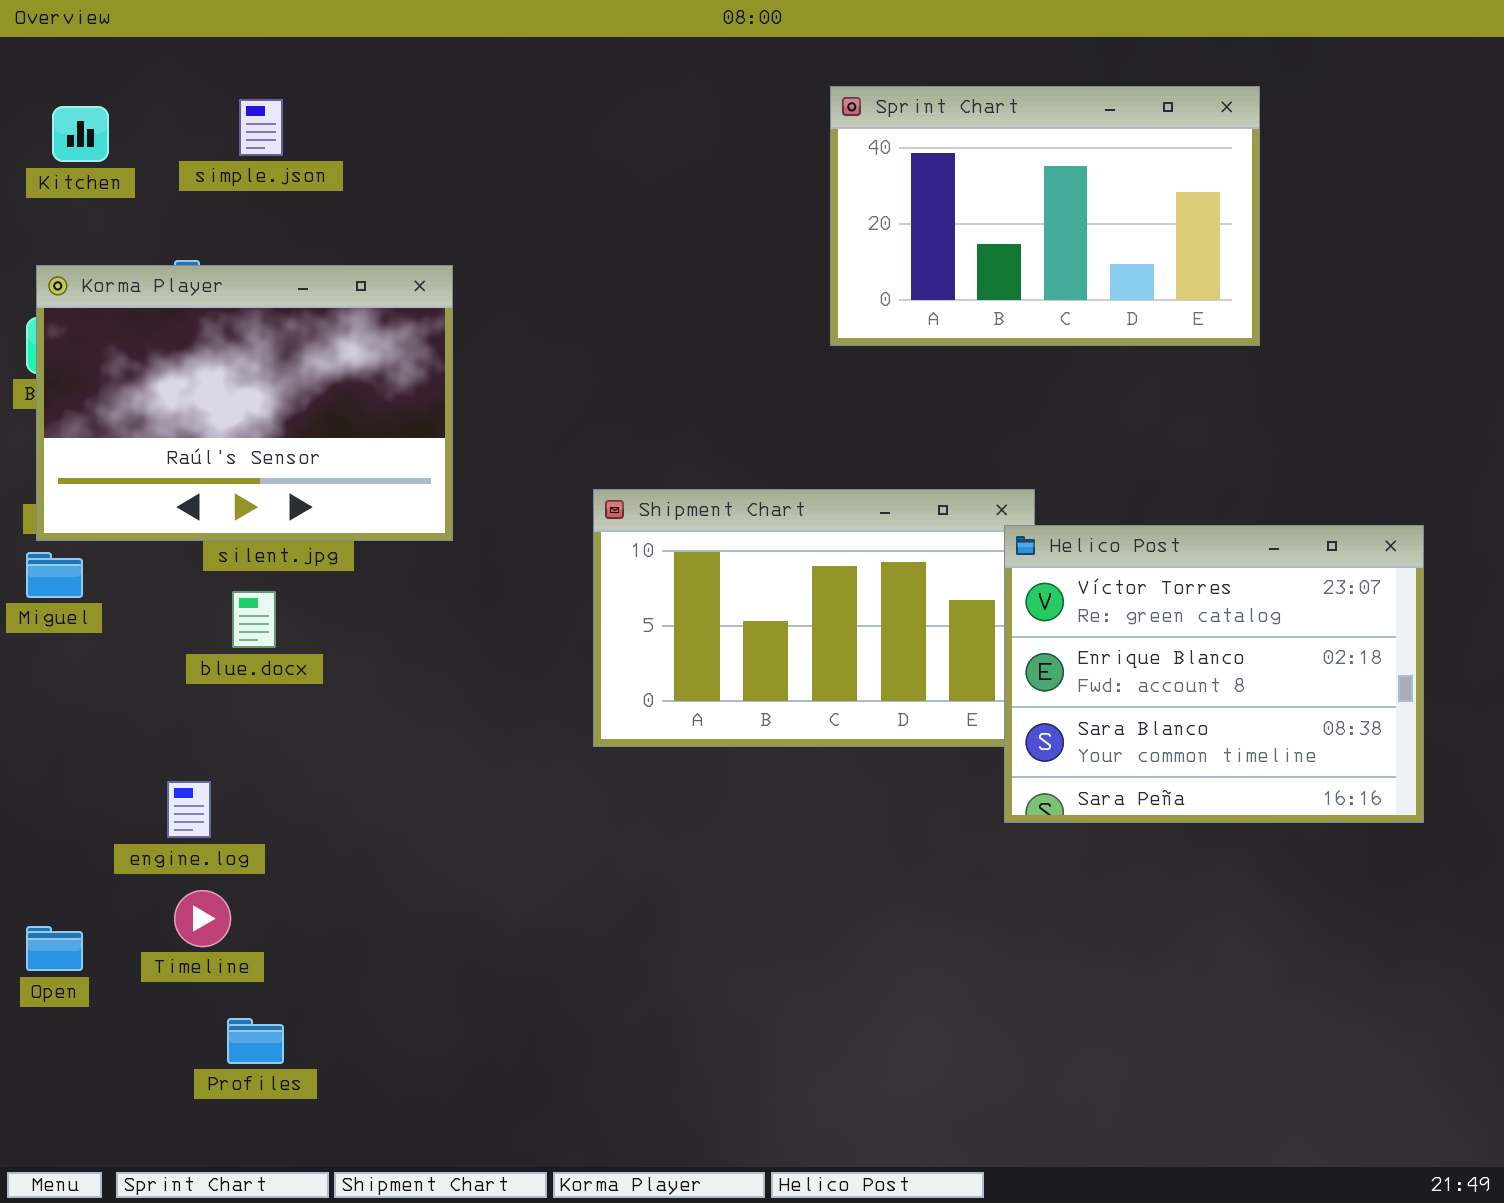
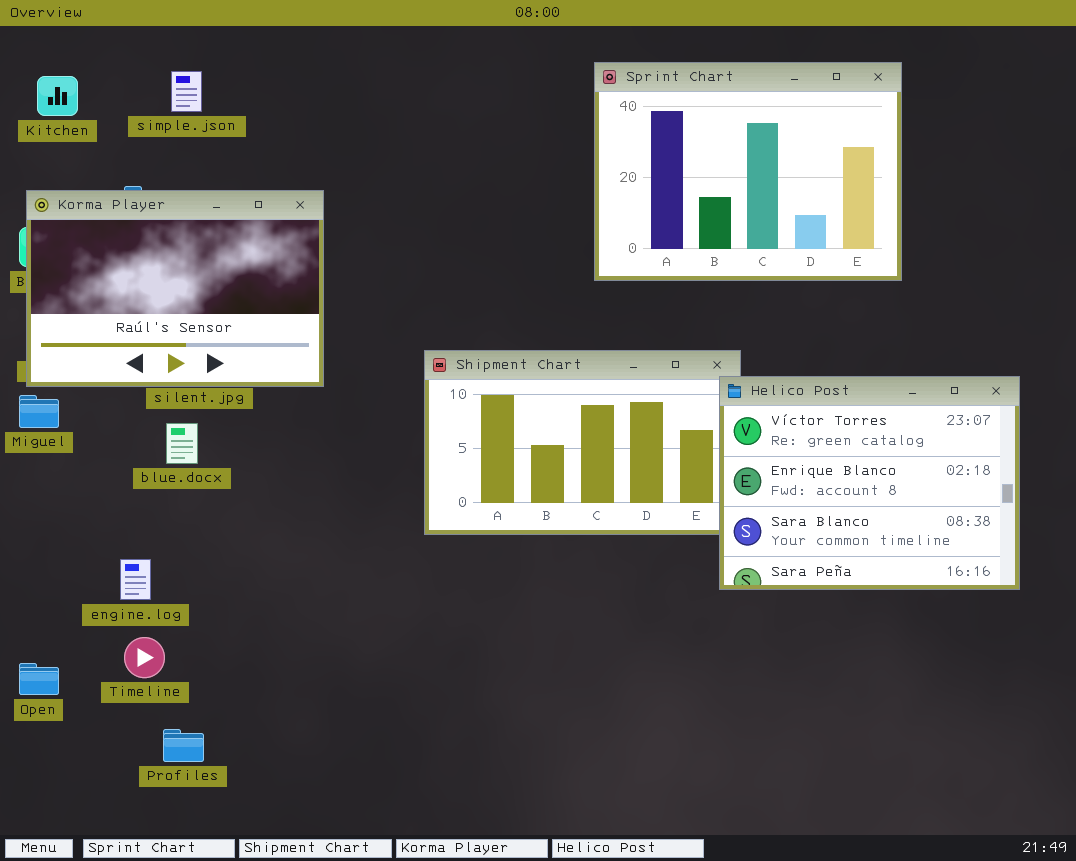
Sprint Chart: [830,86,1260,346] -> [594,62,902,281], resized

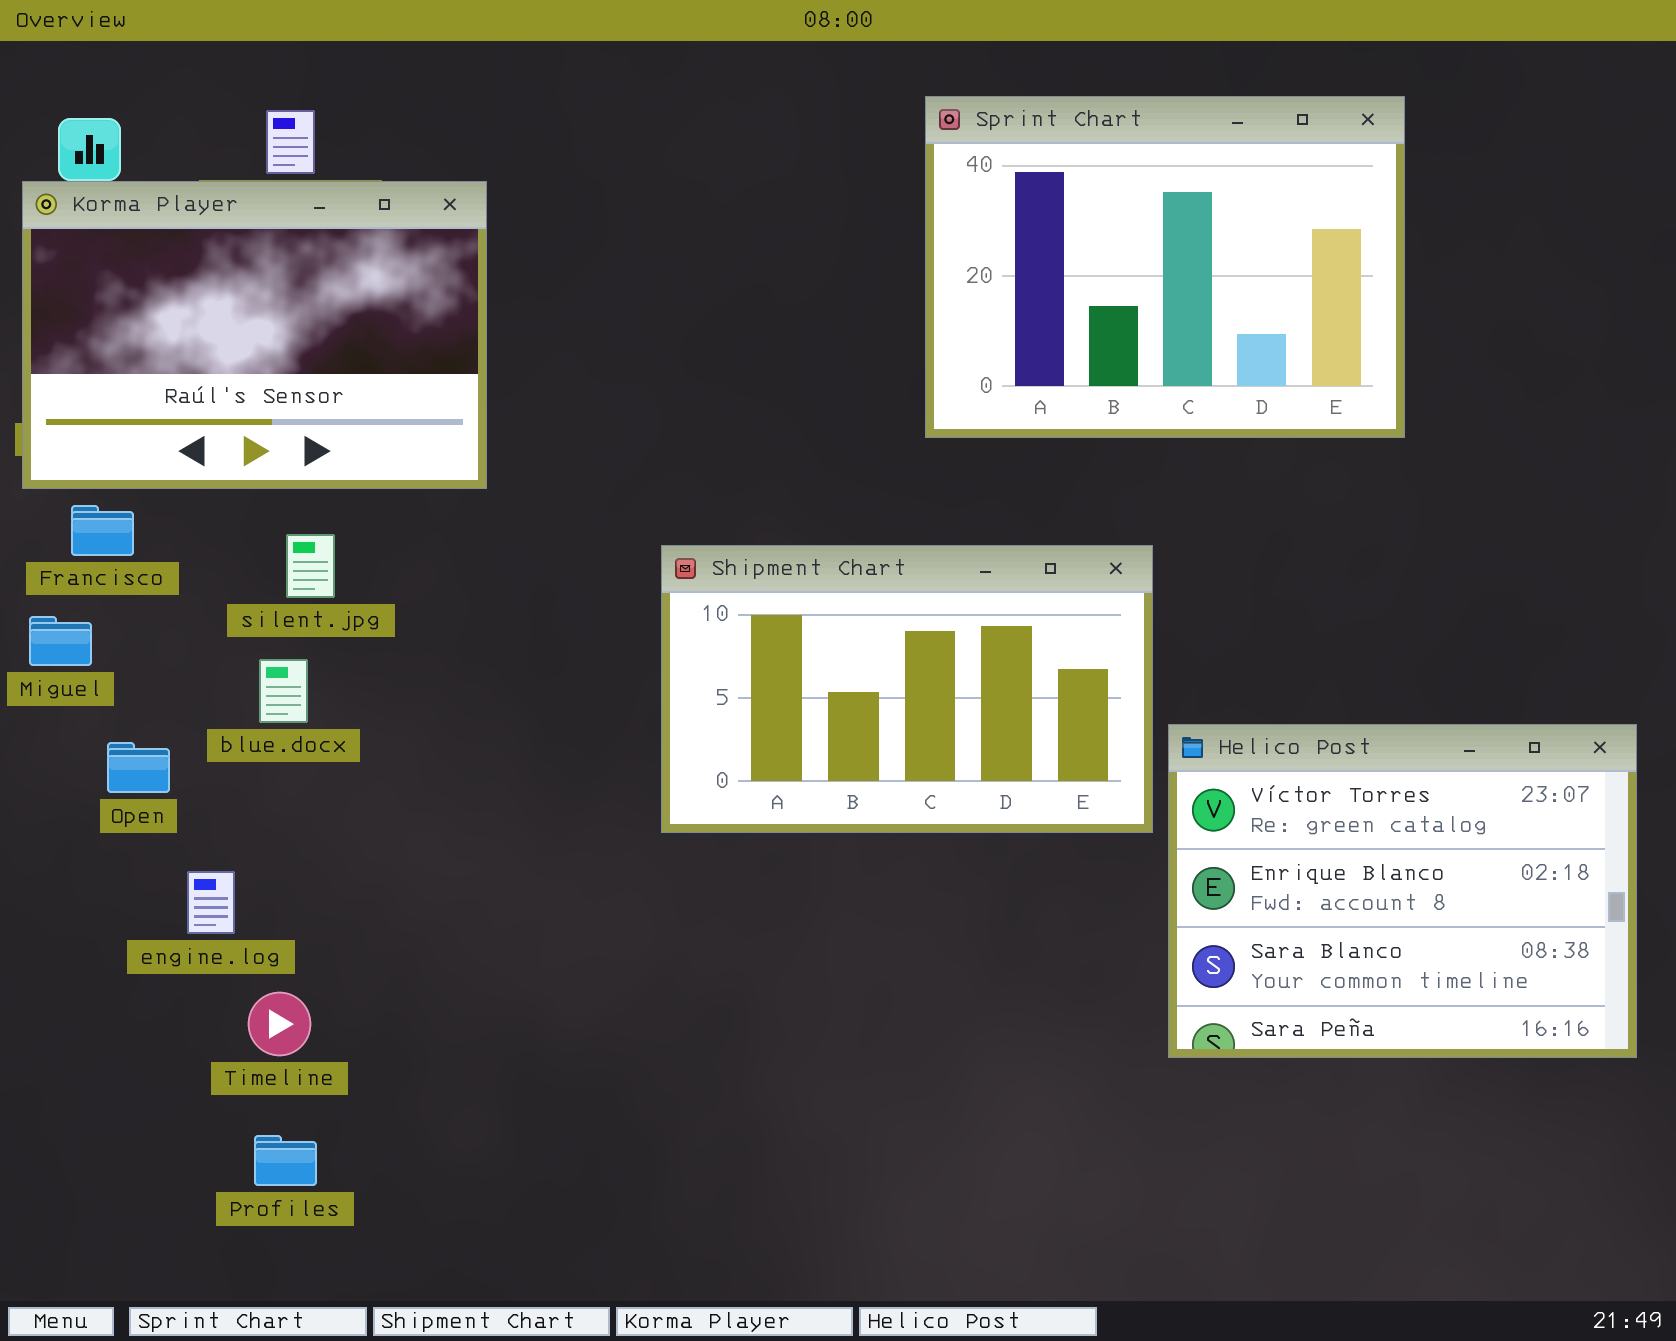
Korma Player: [26,190,324,387] -> [22,181,487,489], moved
Helico Post: [719,376,1020,590] -> [1168,724,1637,1058], moved
Timeline: [124,637,165,678] -> [248,992,311,1056], moved
Open: [19,663,59,695] -> [107,742,170,793], moved

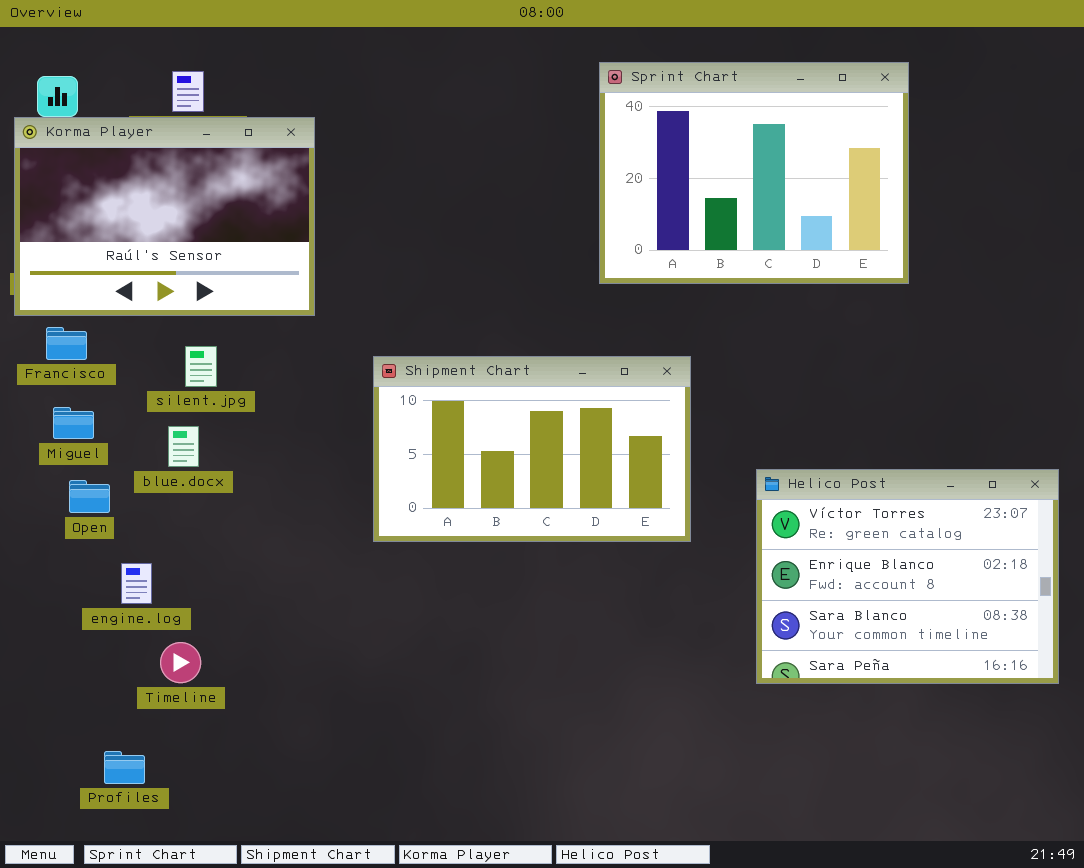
Shipment Chart: [661,545,1153,833] -> [373,356,691,542], moved
Miguel: [29,616,92,666] -> [53,407,94,439], moved
Profiles: [254,1135,317,1186] -> [104,751,145,784], moved

